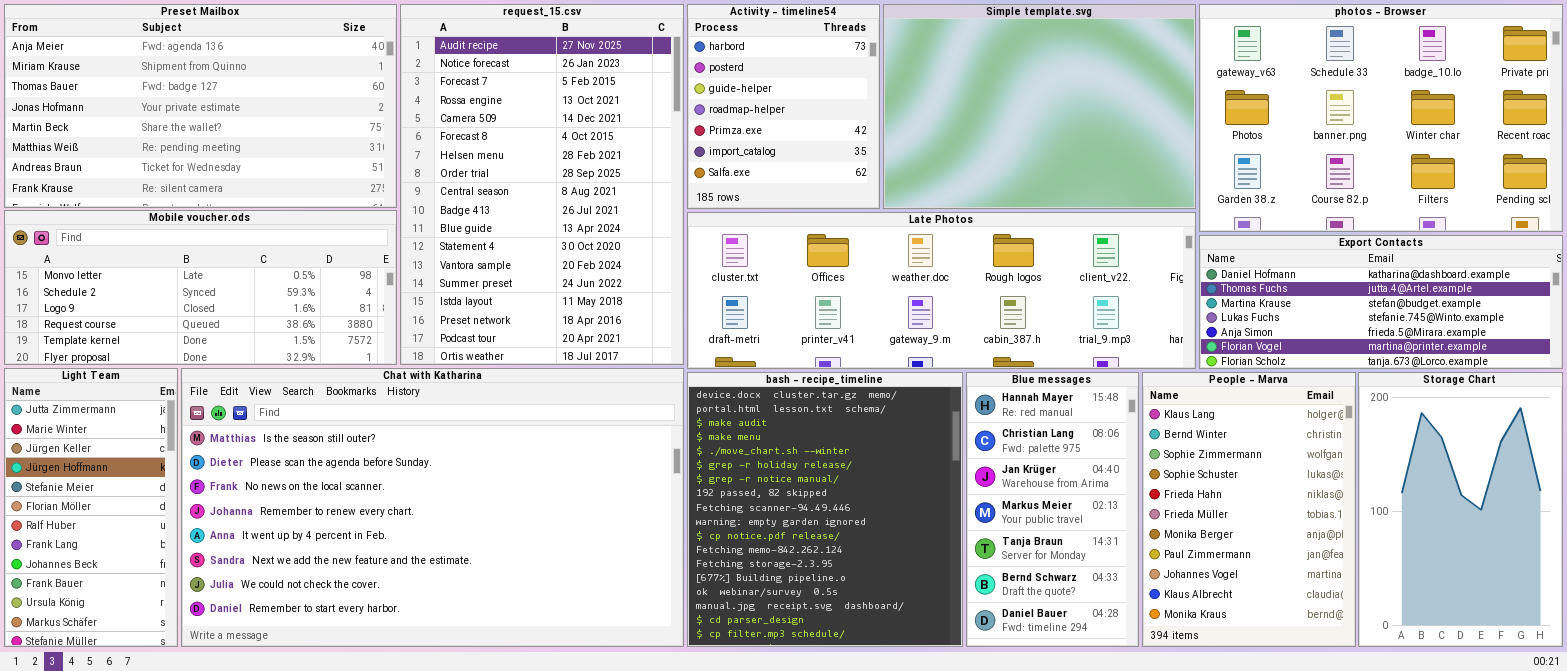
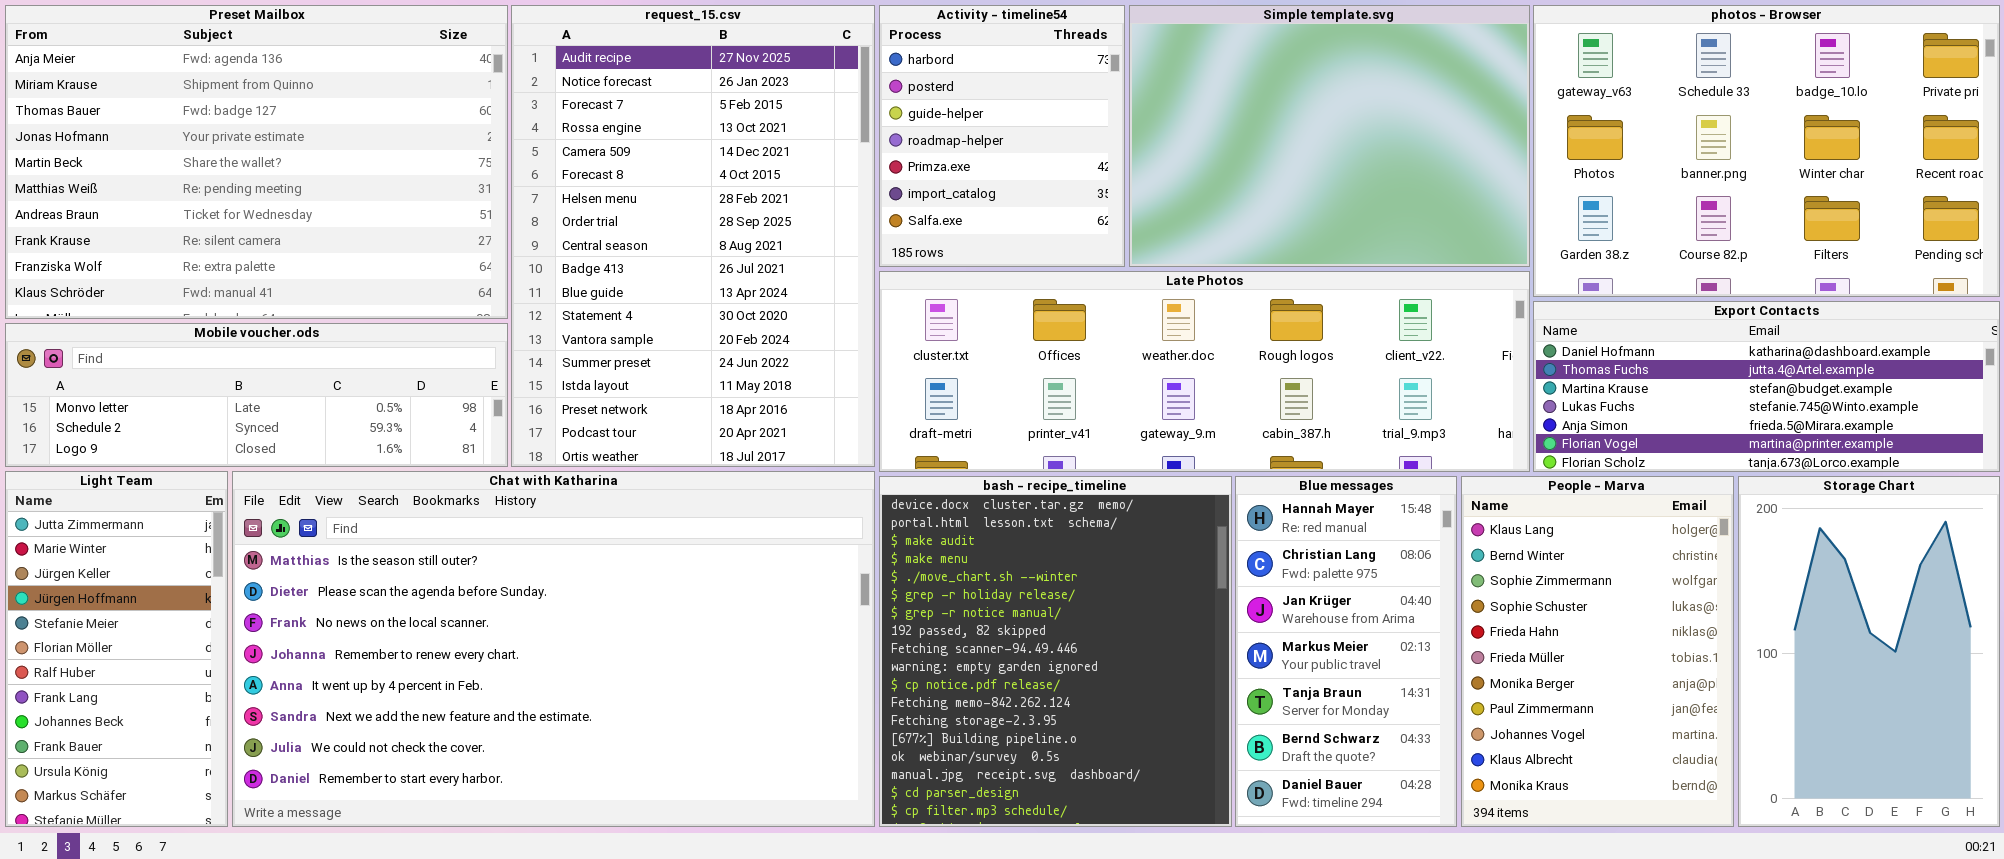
Preset Mailbox: [4,4,397,208] -> [5,5,508,319], resized
Mobile voucher.ods: [4,210,397,365] -> [5,323,508,467], resized

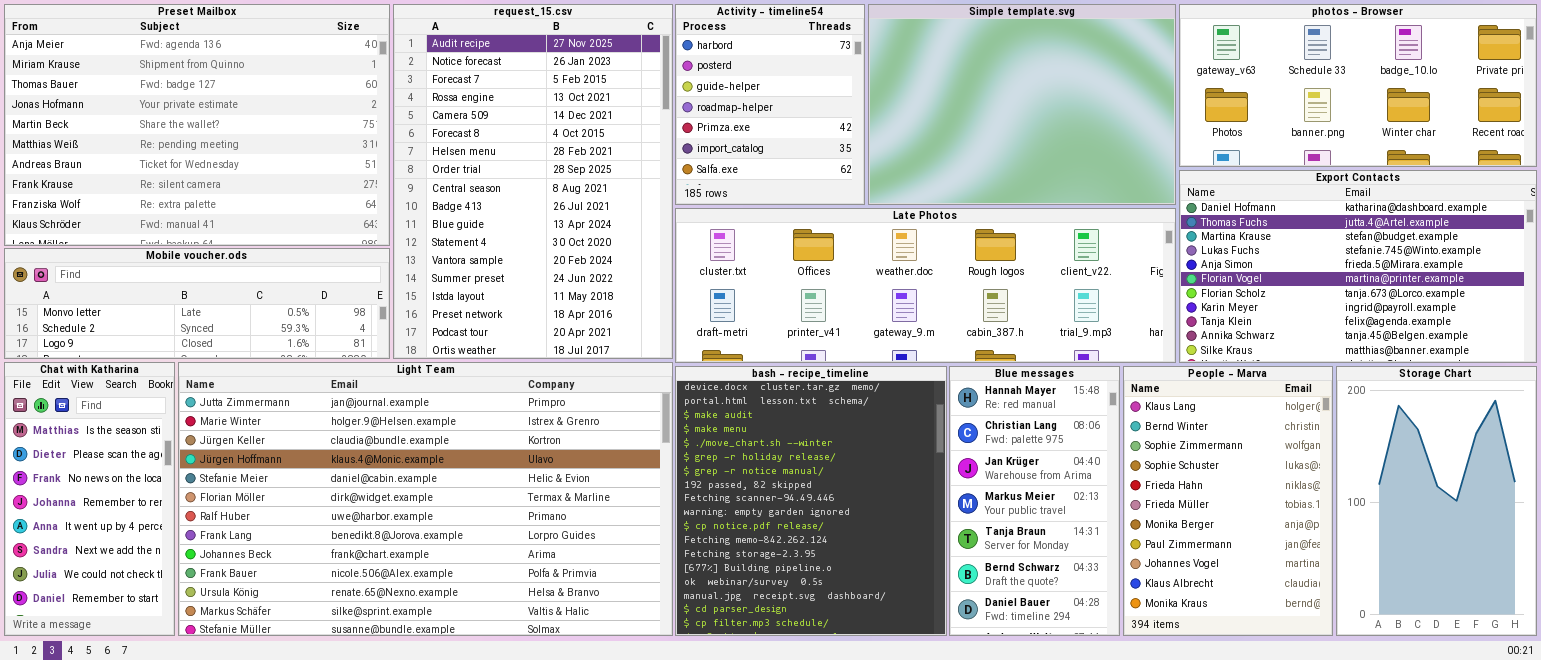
photos - Browser: [1533,5,2000,297] -> [1179,4,1537,167], resized
Export Contacts: [1533,301,2000,472] -> [1179,170,1537,363], resized
Light Team: [5,471,228,827] -> [178,362,673,636], moved, resized
Chat with Katharina: [232,471,875,827] -> [4,362,175,636], moved, resized

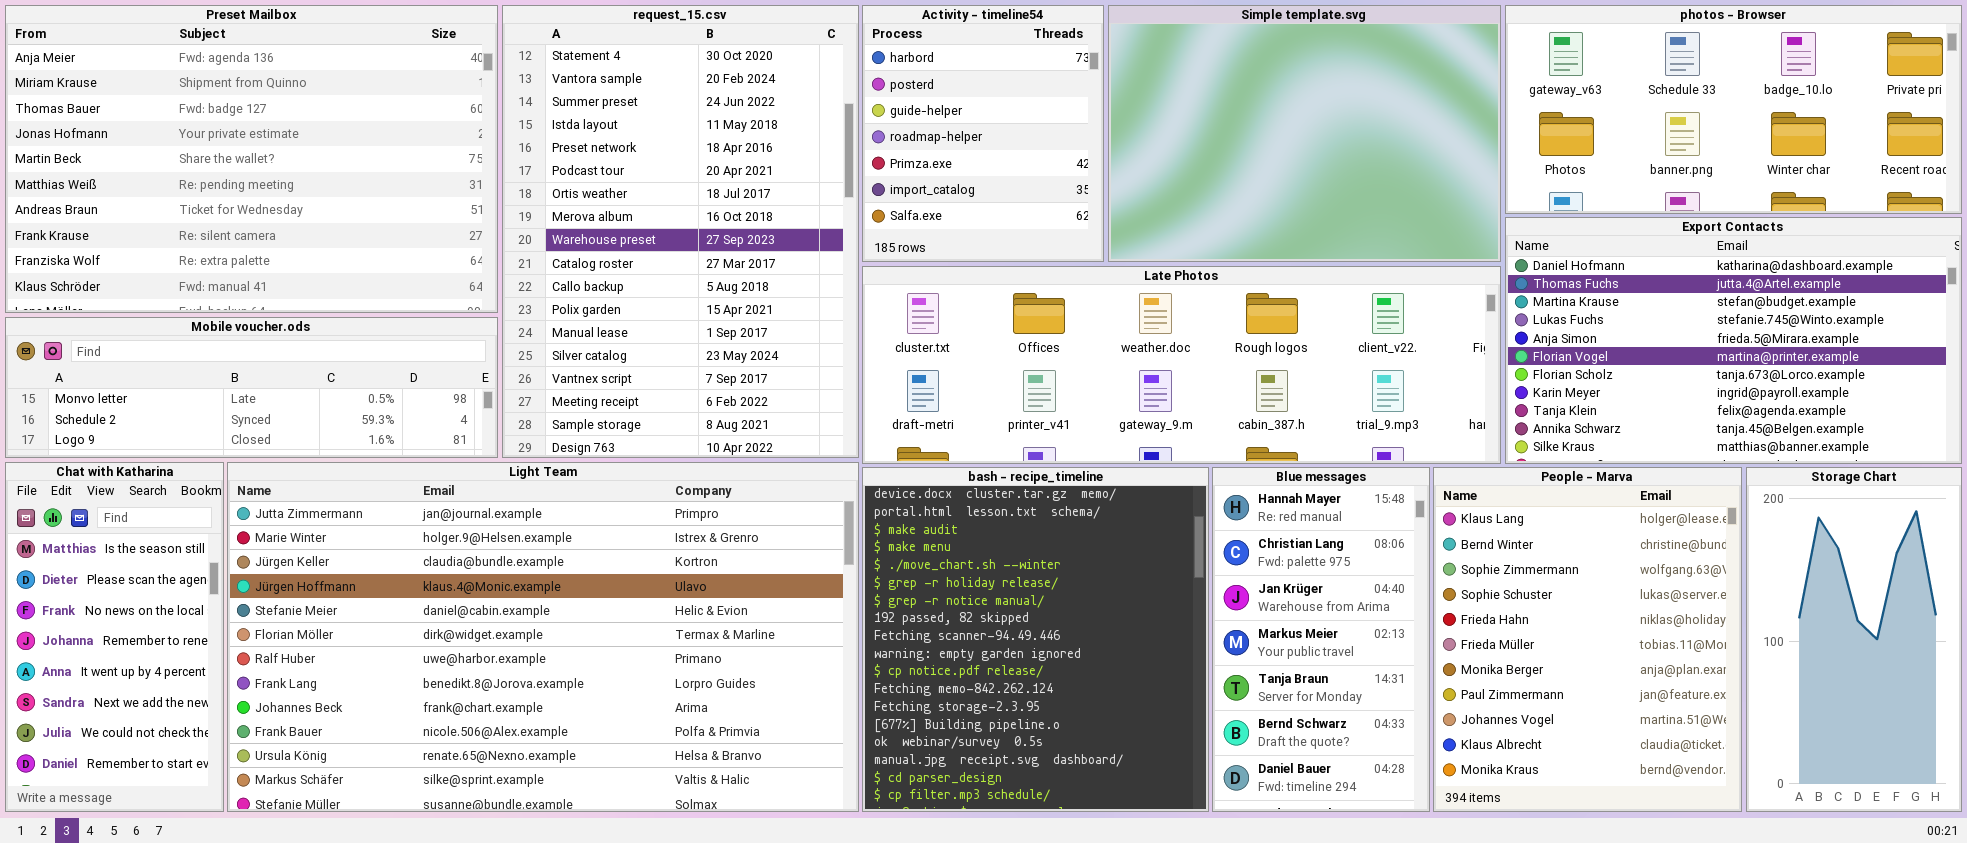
request_15.csv: [393,4,673,359] -> [502,5,859,458], scrolled down 11 rows
People - Marva: [1123,366,1333,636] -> [1433,467,1742,812], resized
Storage Chart: [1336,366,1537,636] -> [1746,467,1962,812], resized

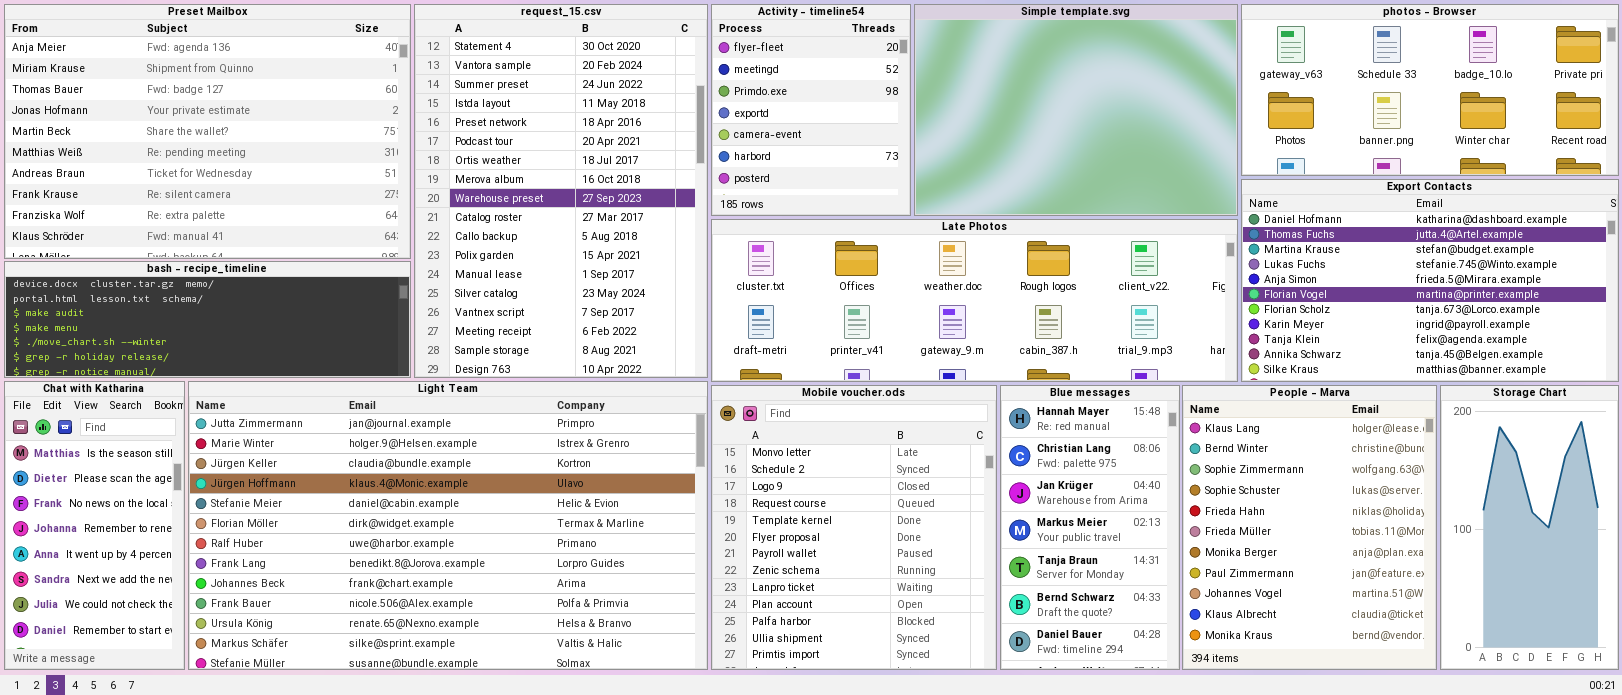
Activity - timeline54: [862,5,1104,262] -> [711,4,911,216], scrolled up 5 rows
Mobile voucher.ods: [5,317,498,458] -> [711,385,997,670], moved, resized
bash - recipe_timeline: [862,467,1209,812] -> [4,261,411,378], moved, resized

